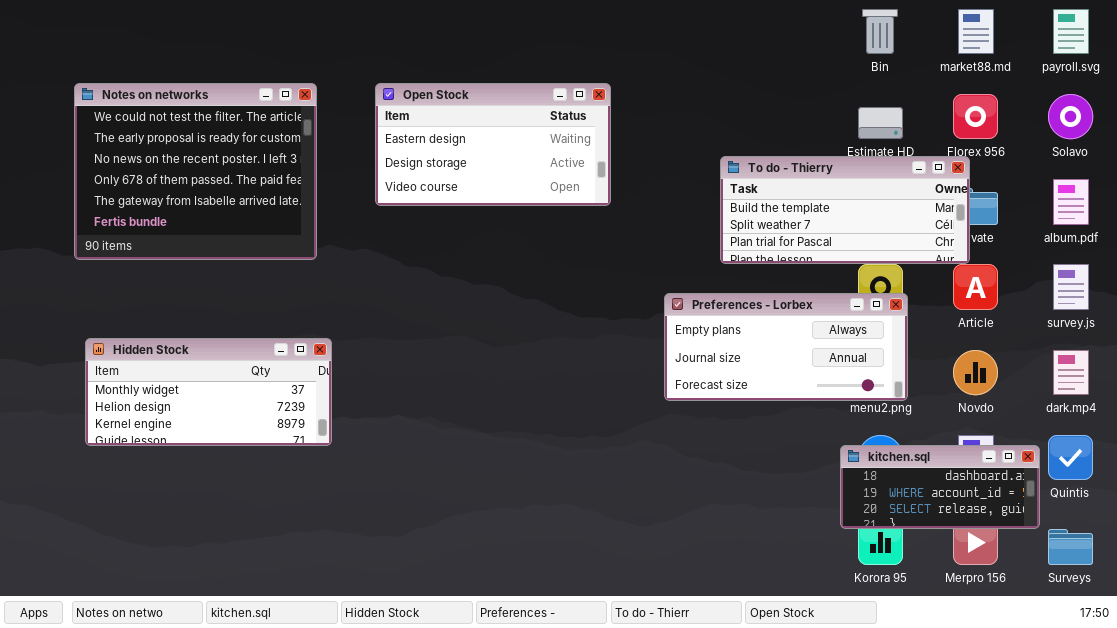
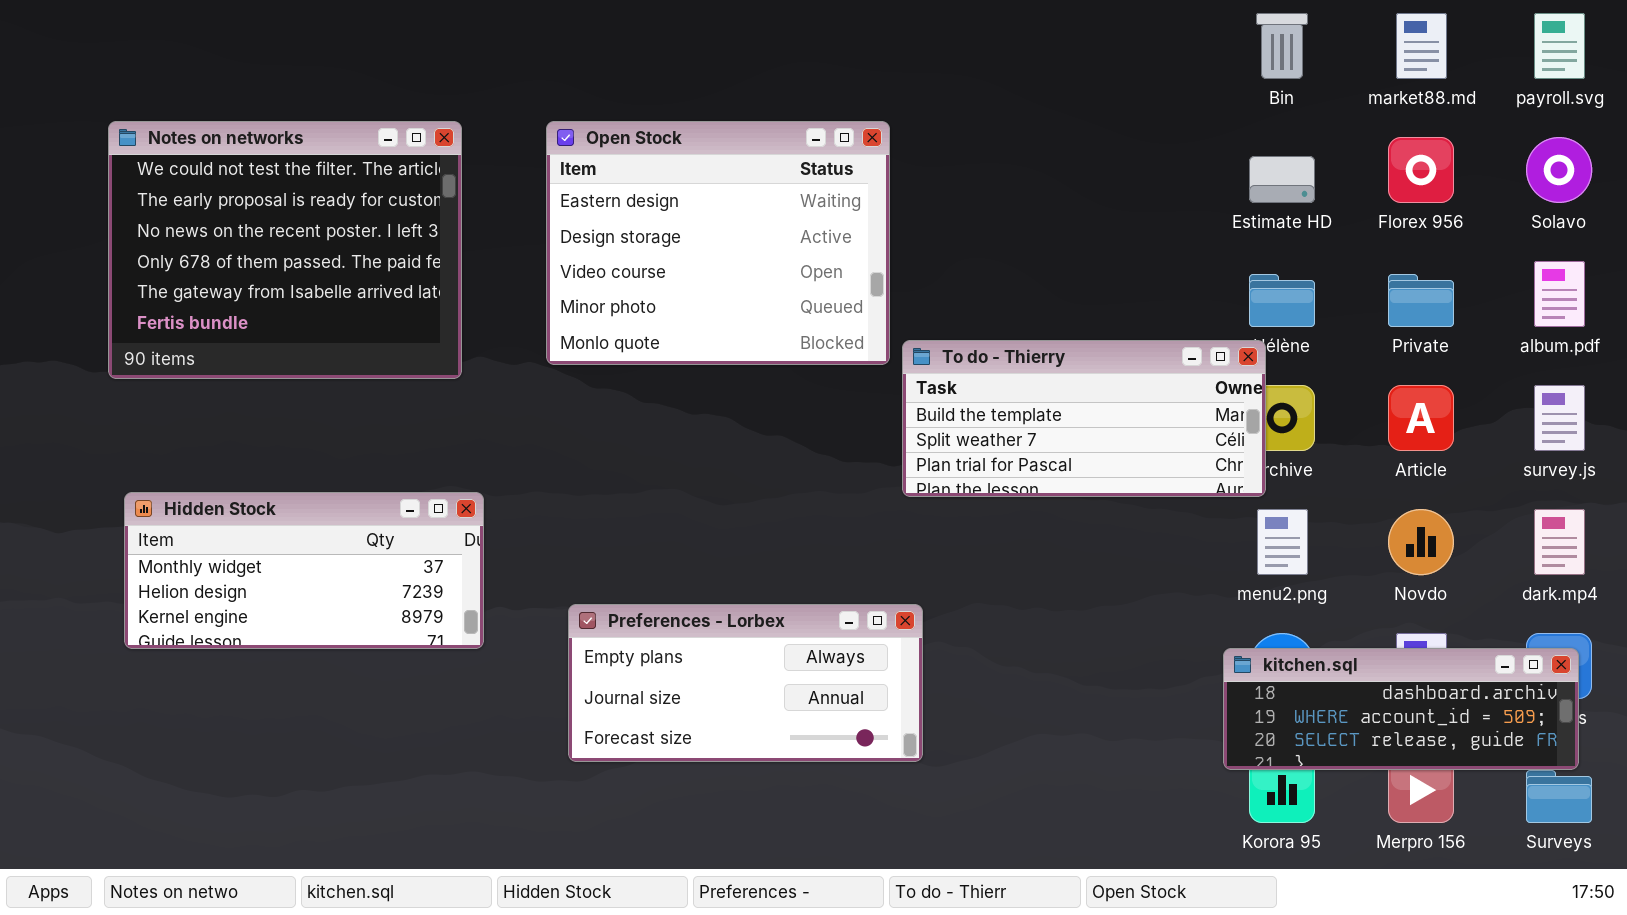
Open Stock: [375,83,611,206] -> [546,121,890,365], resized
To do - Thierry: [720,156,970,264] -> [902,340,1266,497], moved
Preferences - Lorbex: [664,293,908,401] -> [568,604,923,762], moved
kitchen.sql: [840,445,1040,529] -> [1223,648,1579,770], resized

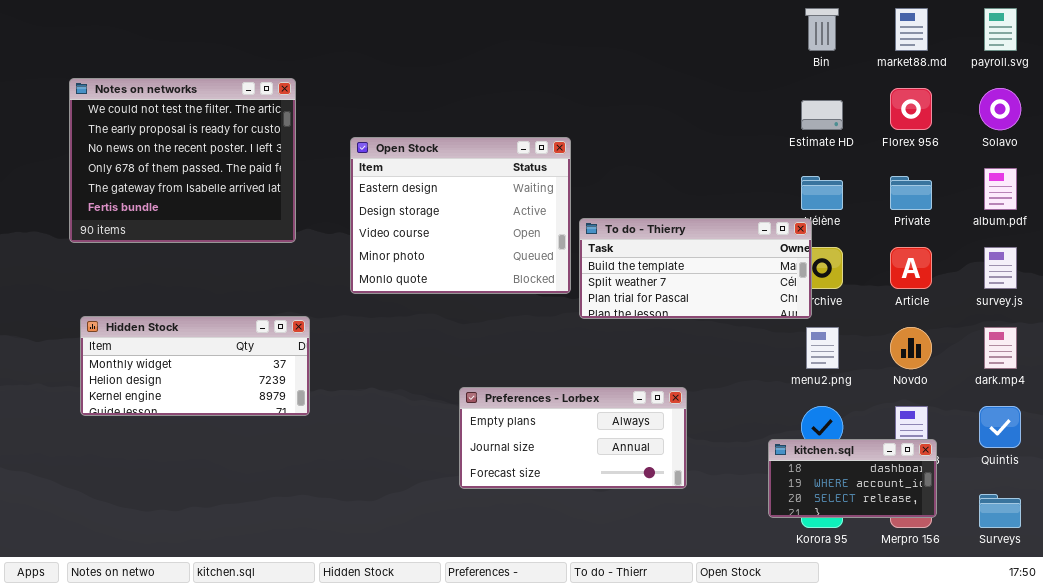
Open Stock: [546,121,890,365] -> [350,137,571,294], moved
Preferences - Lorbex: [568,604,923,762] -> [459,387,687,489], moved
kitchen.sql: [1223,648,1579,770] -> [768,439,937,518], moved, resized

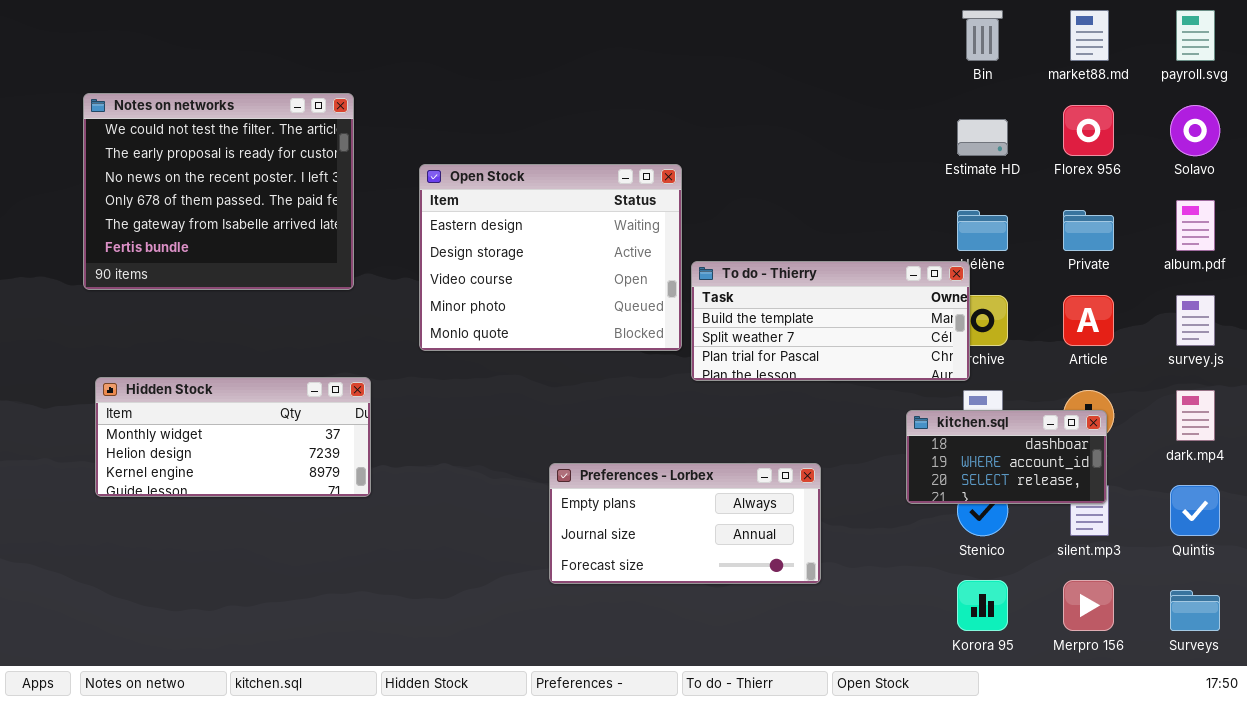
kitchen.sql: [768,439,937,518] -> [906,410,1107,504], moved

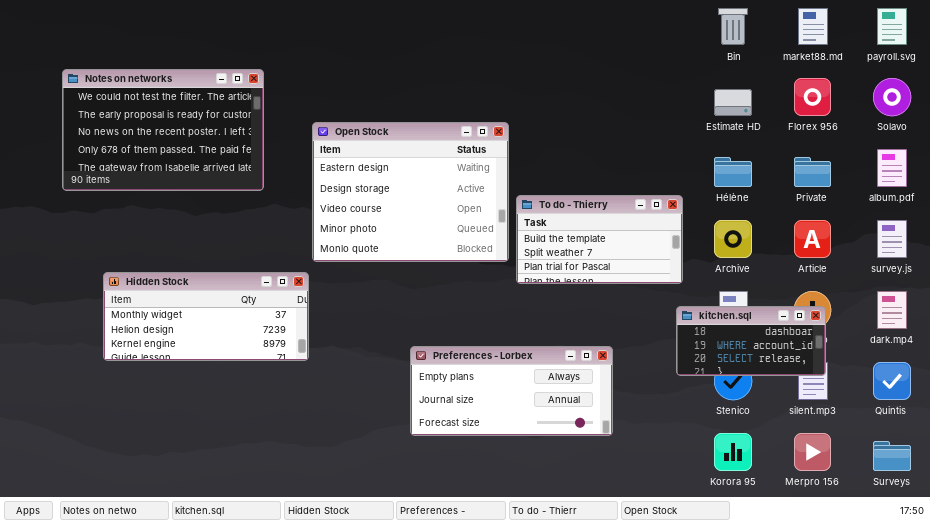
Notes on networks: [83,93,354,290] -> [62,69,264,191], resized
To do - Thierry: [691,261,970,381] -> [516,195,683,284], resized
Hidden Stock: [95,377,371,497] -> [103,272,309,361], moved

